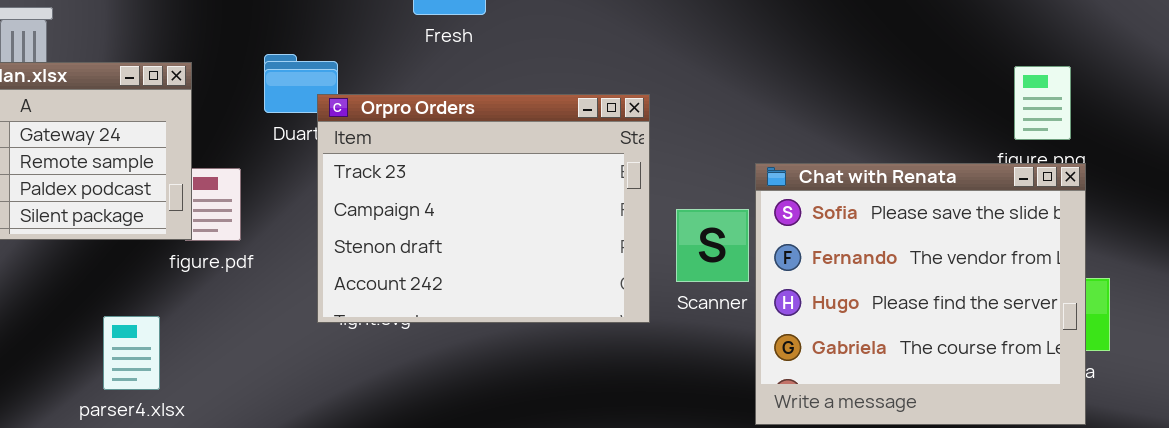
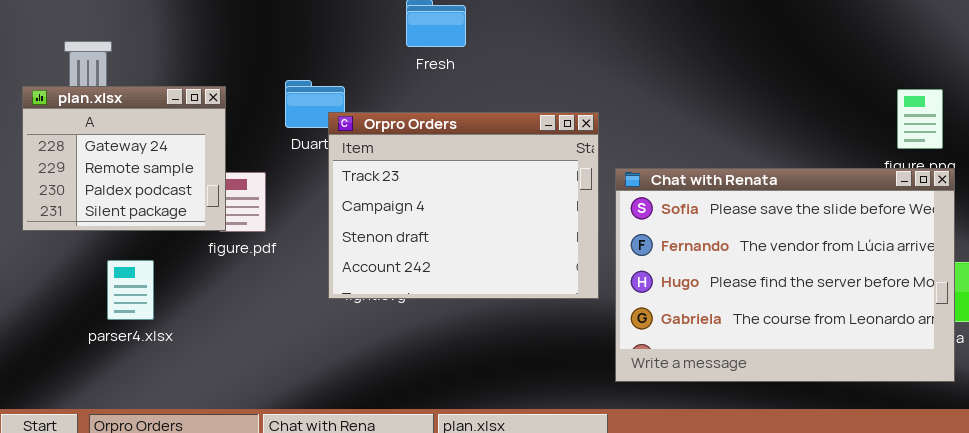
Chat with Renata: [755,163,1086,425] -> [615,168,955,382], resized
parser4.xlsx: [103,316,160,390] -> [107,260,154,320], moved

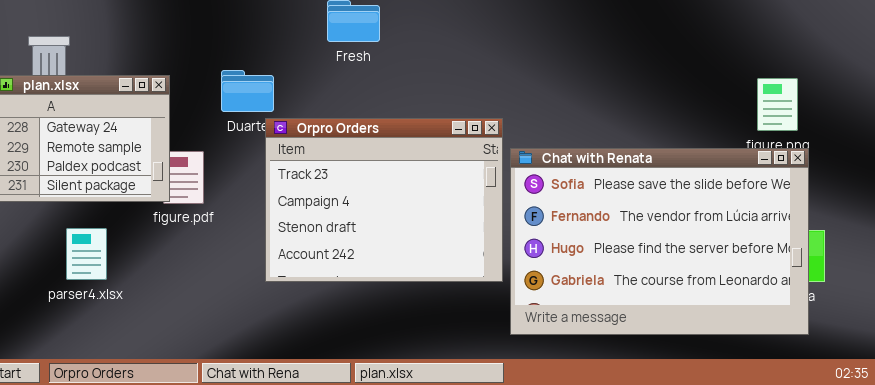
Orpro Orders: [328,112,599,299] -> [265,118,503,282], moved

